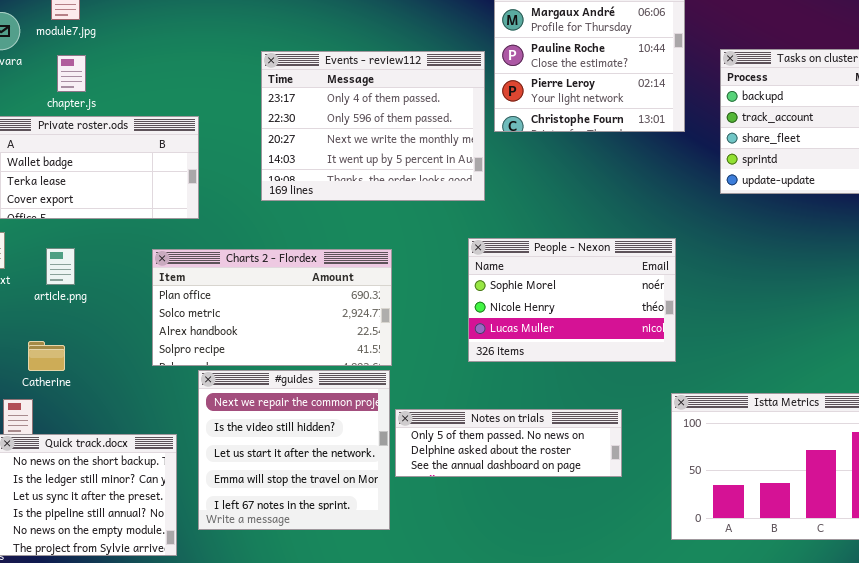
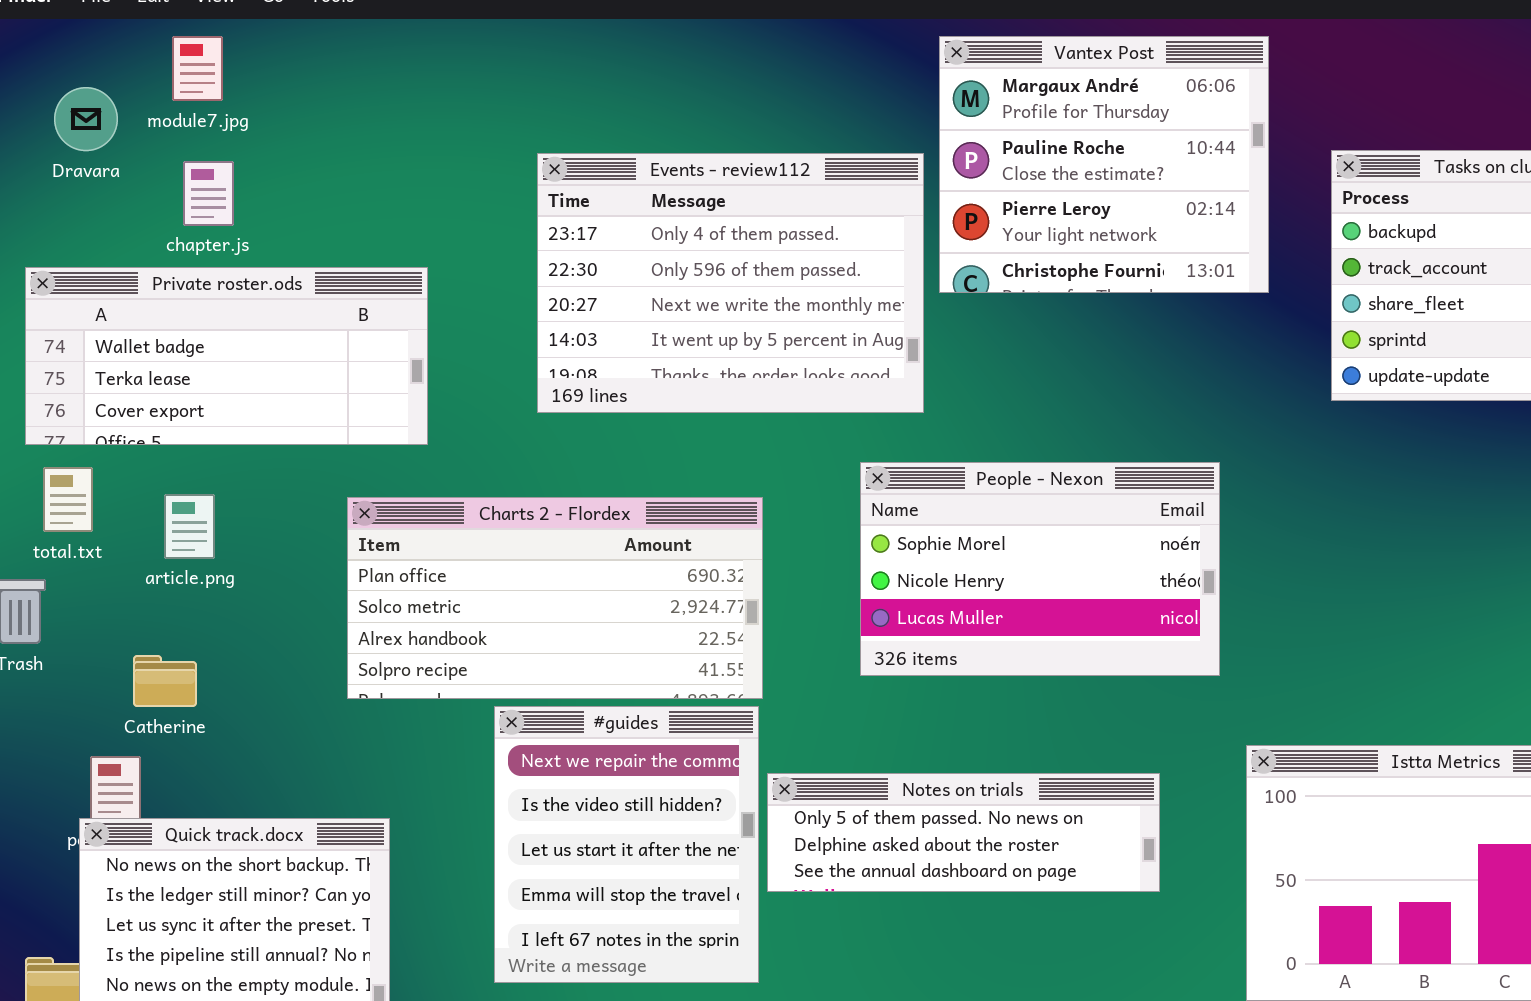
People - Nexon: [468,238,676,362] -> [860,462,1220,676], moved
#guides: [198,370,390,530] -> [494,706,759,983], resized

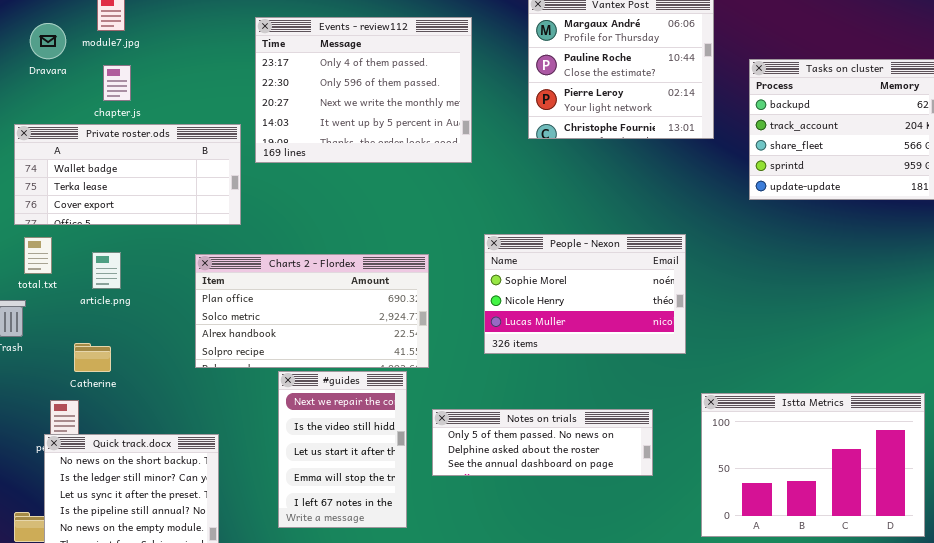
Events - review112: [537,153,924,413] -> [255,17,472,163], moved
#guides: [494,706,759,983] -> [278,371,407,528], resized

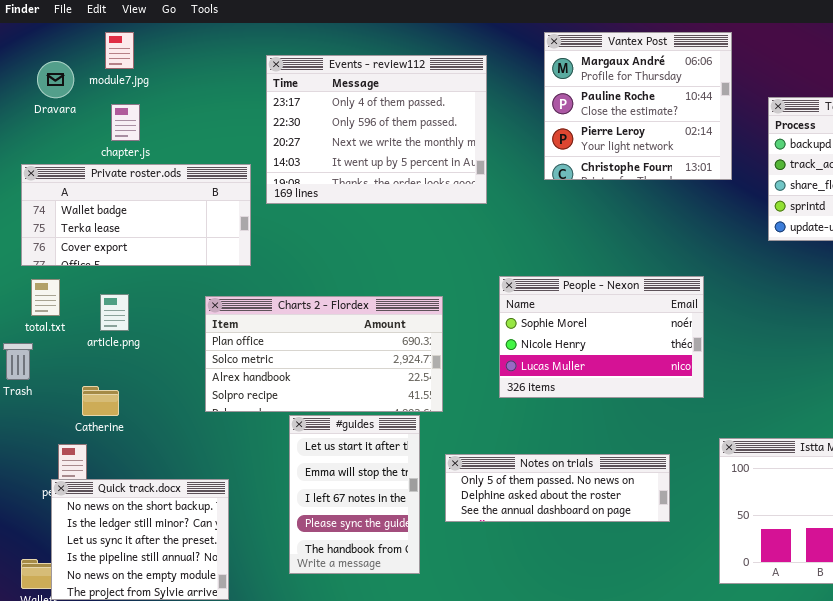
#guides: [278,371,407,528] -> [289,415,420,574], scrolled down 2 rows

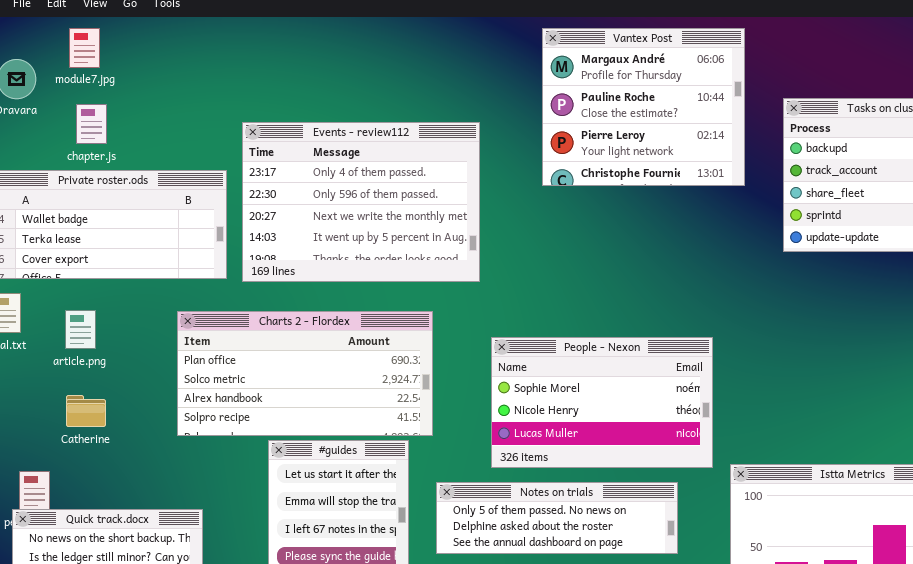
Events - review112: [266,55,487,204] -> [242,122,480,282], moved
People - Nexon: [499,276,704,398] -> [491,337,713,468], moved
Catherine: [82,386,119,416] -> [66,395,106,427], moved

